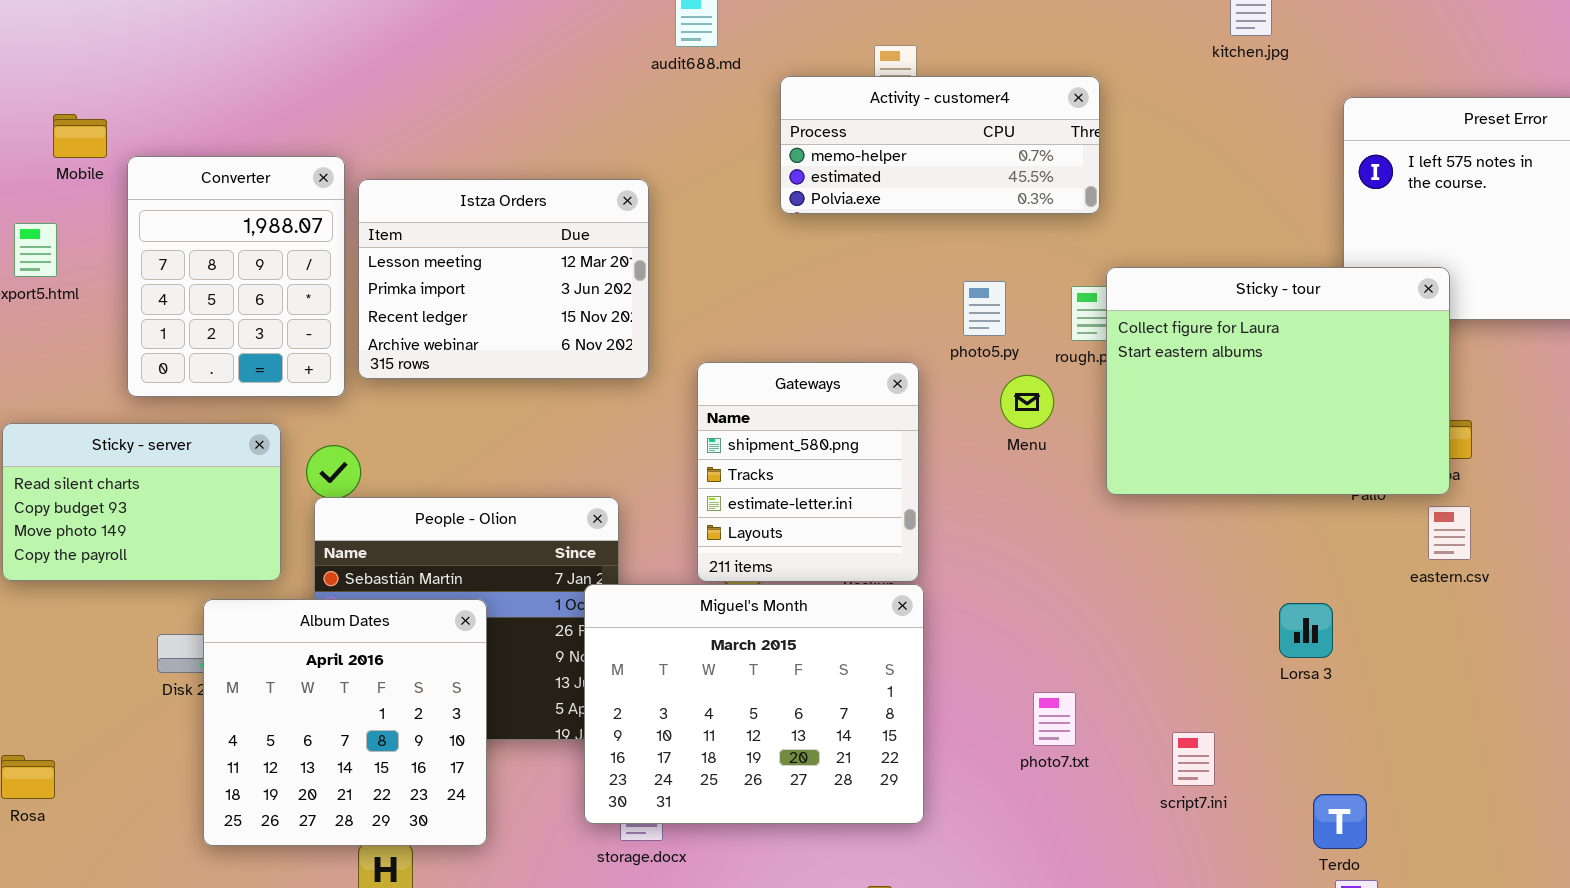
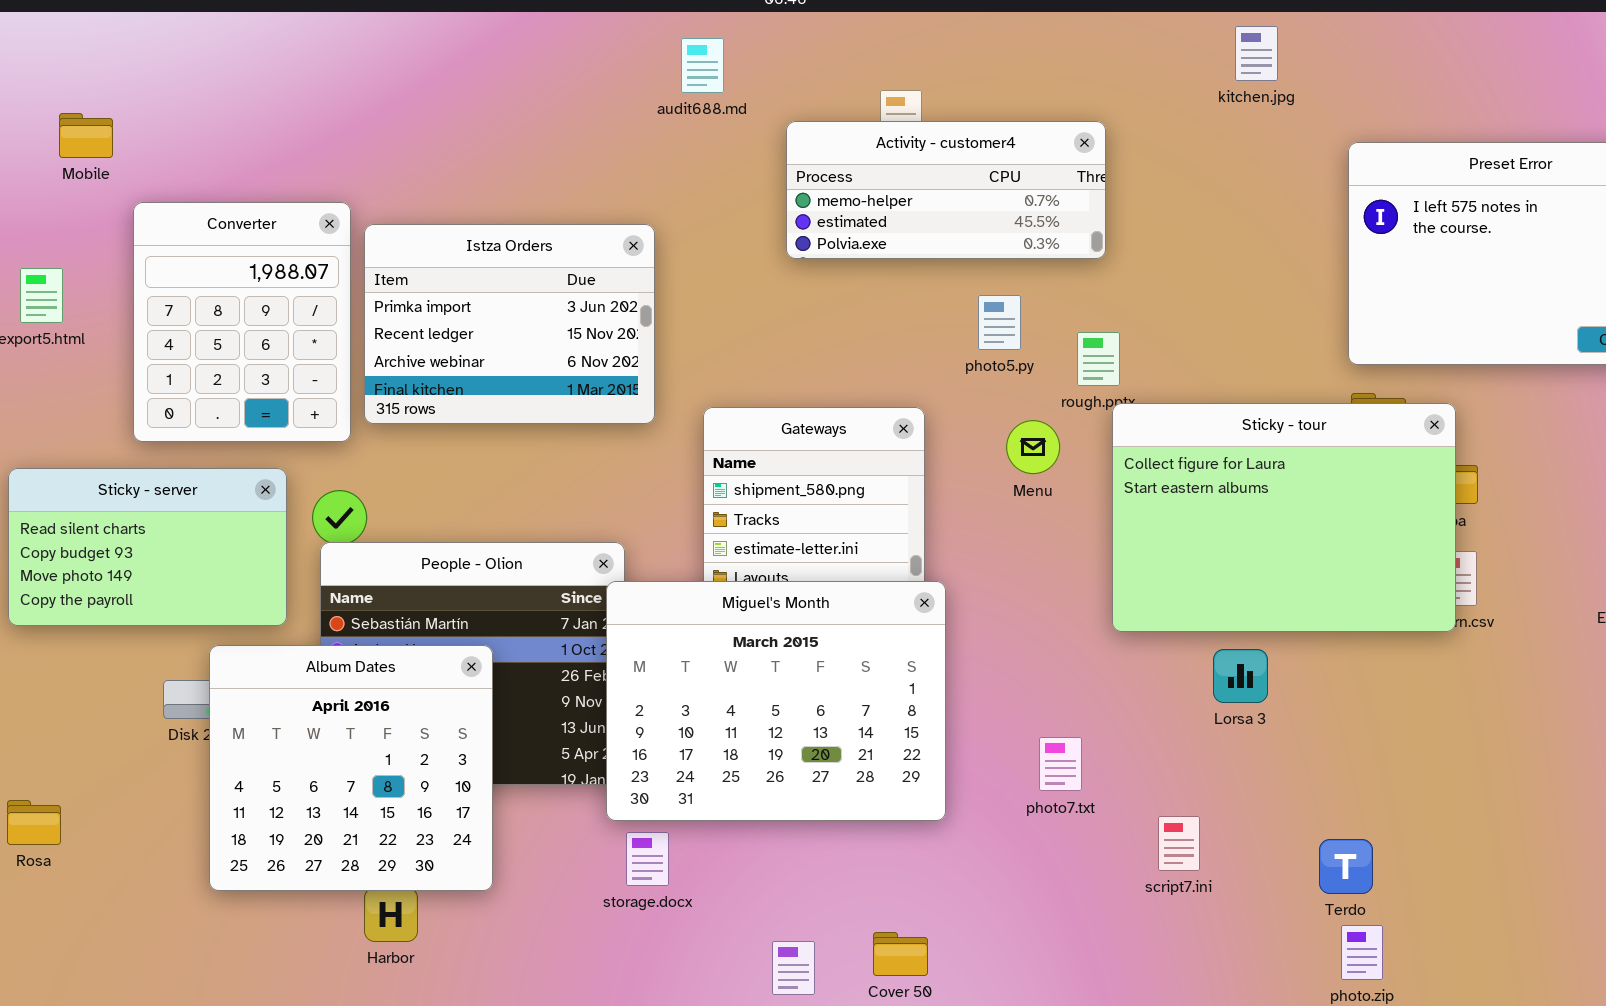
Mobile: [53,114,107,158] -> [59,113,113,158], moved
Istza Orders: [358,179,649,379] -> [364,224,655,424], scrolled down 1 row
Sticky - tour: [1106,267,1450,495] -> [1112,403,1456,632], moved
photo5.py: [963,281,1006,336] -> [978,295,1021,350], moved
Miguel's Month: [584,584,924,824] -> [606,581,946,821], moved
Lorsa 3: [1279,603,1333,658] -> [1213,649,1268,703], moved
script7.ini: [1172,732,1215,786] -> [1158,816,1200,871], moved

